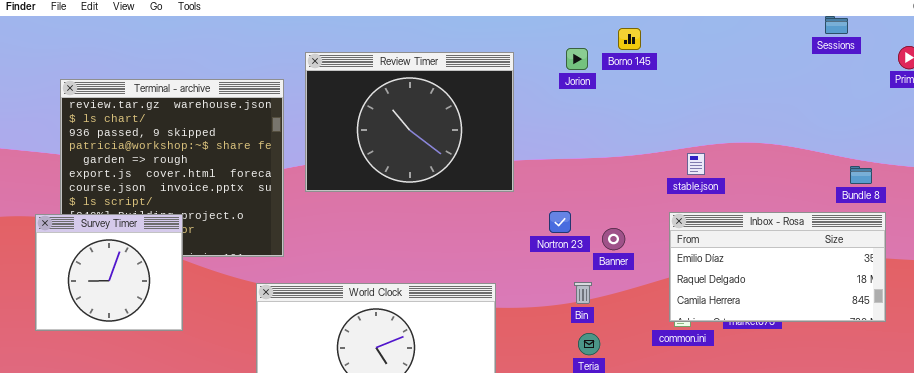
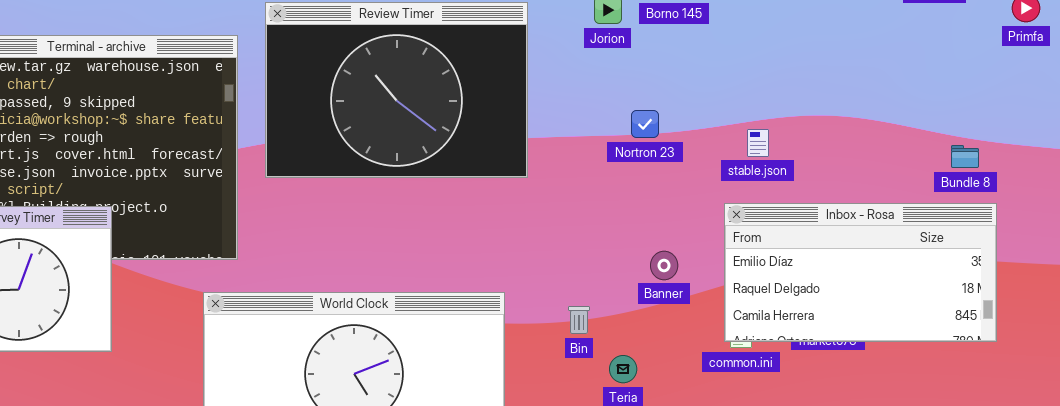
Nortron 23: [549,211,571,233] -> [631,110,659,138], moved
Banner: [602,228,625,250] -> [650,251,678,280], moved
Bin: [574,282,592,304] -> [568,306,590,334], moved

